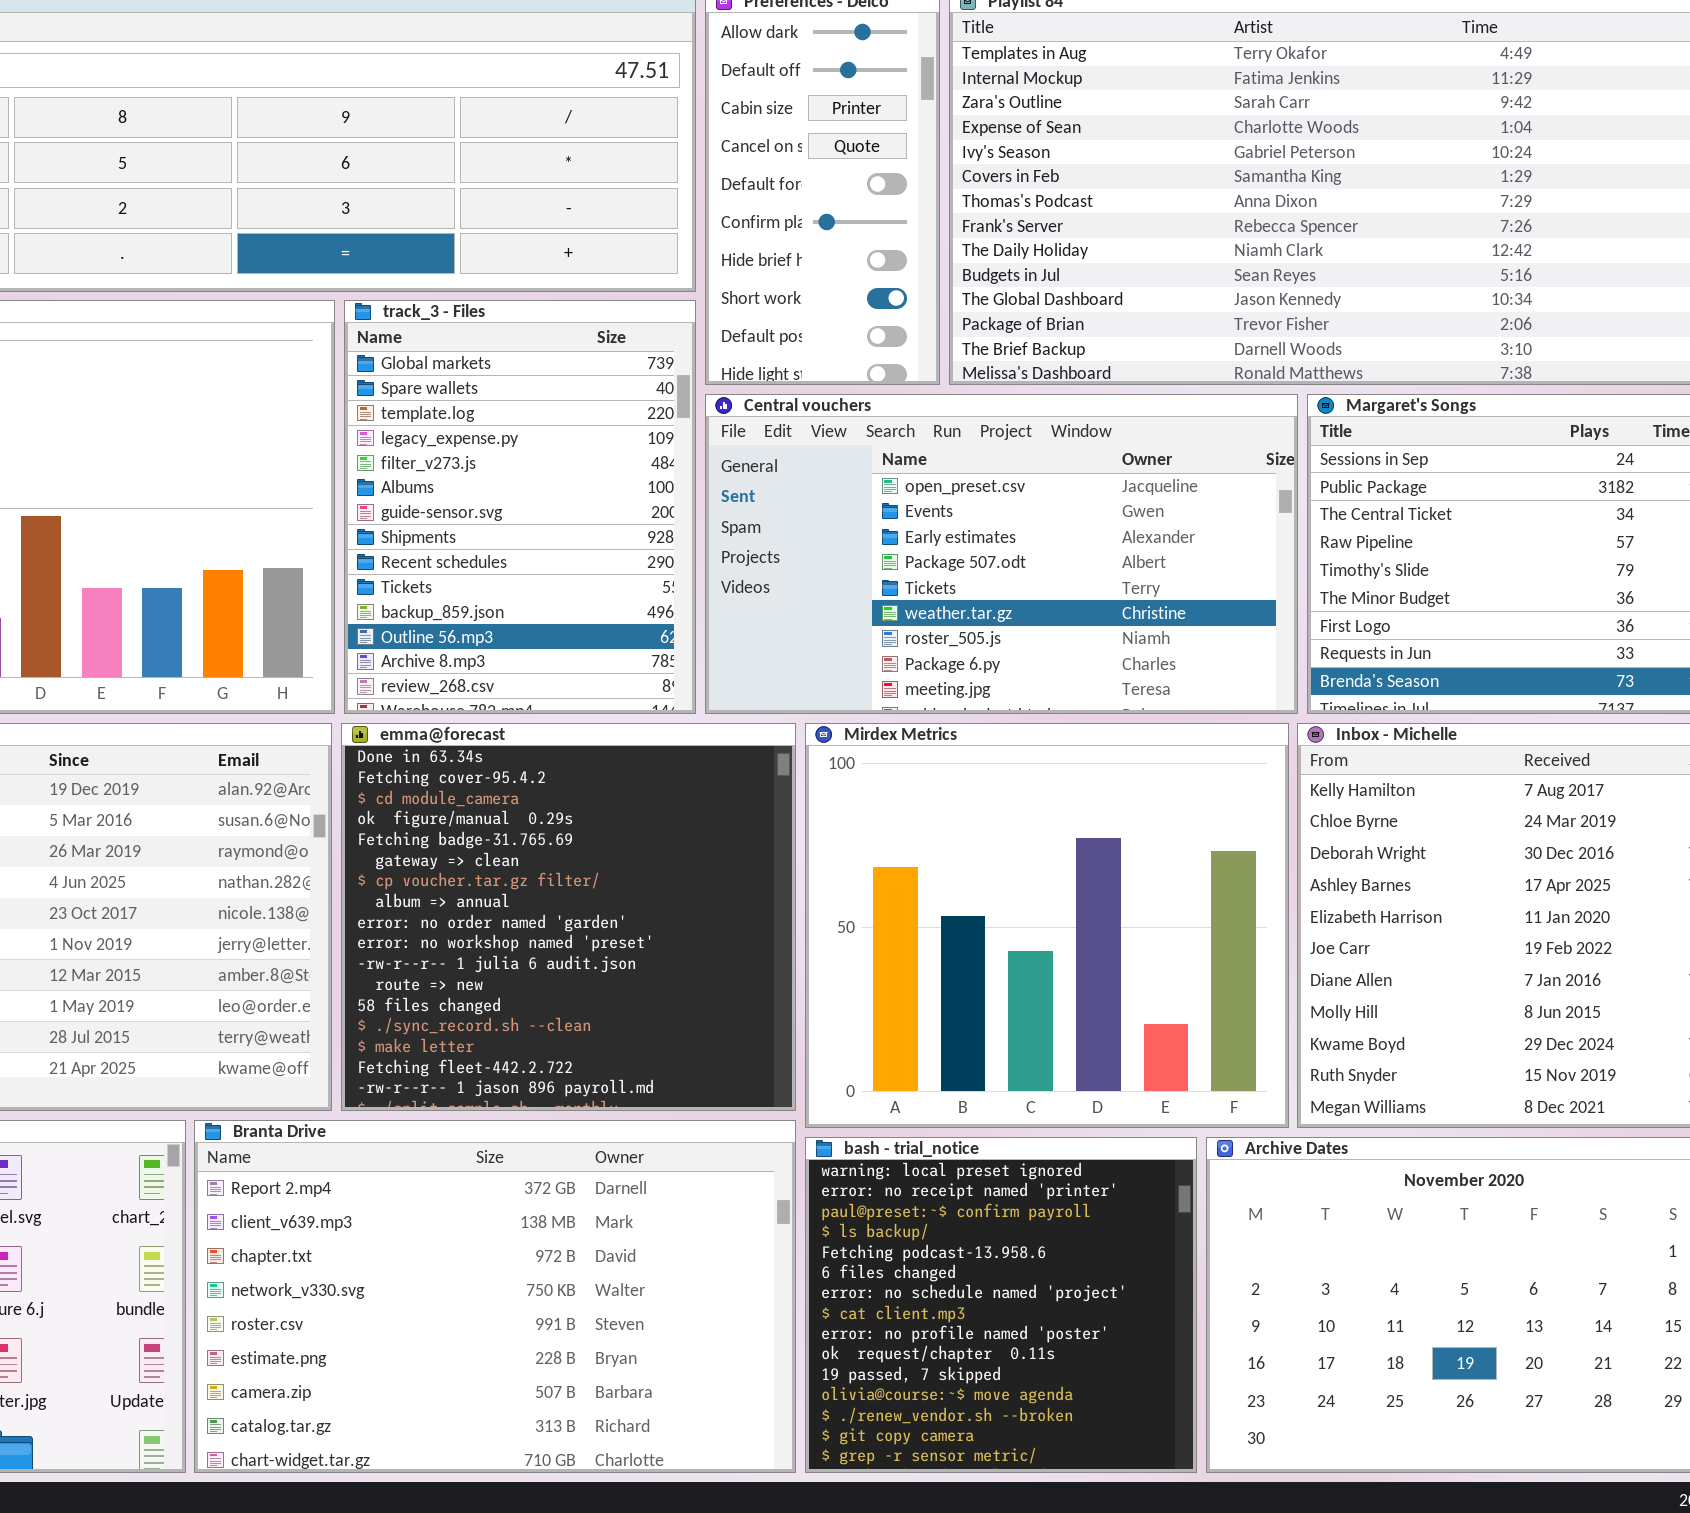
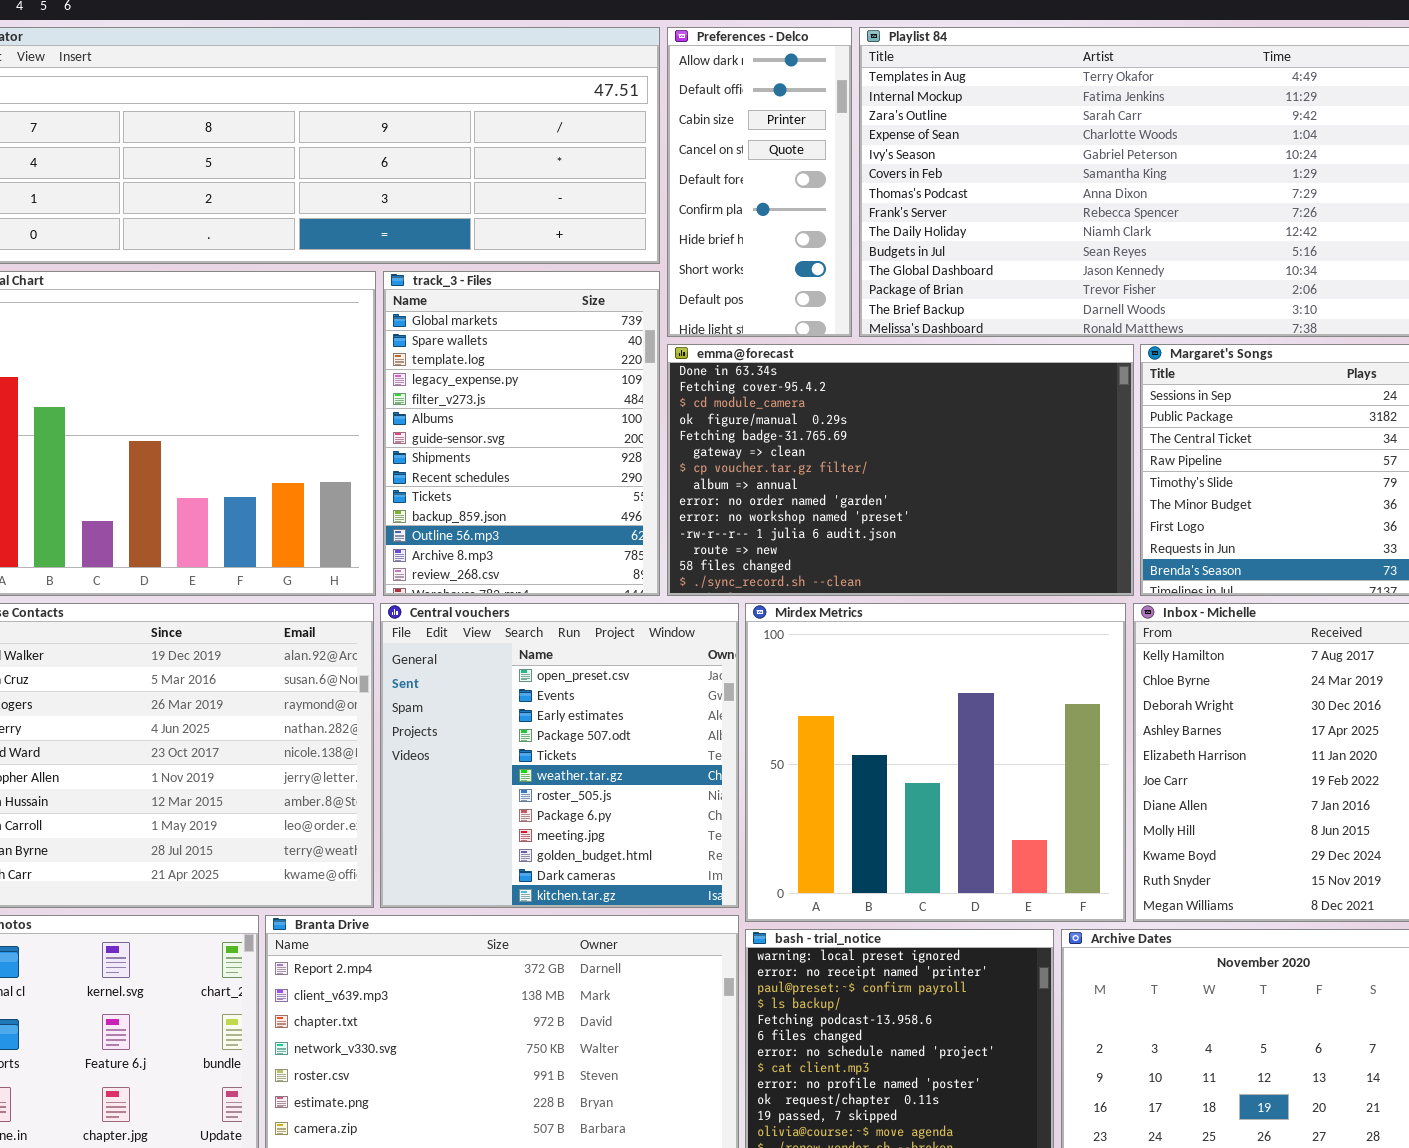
Central vouchers: [705,394,1298,714] -> [380,603,739,908], moved, resized
emma@forecast: [341,723,796,1111] -> [667,344,1134,596], moved, resized

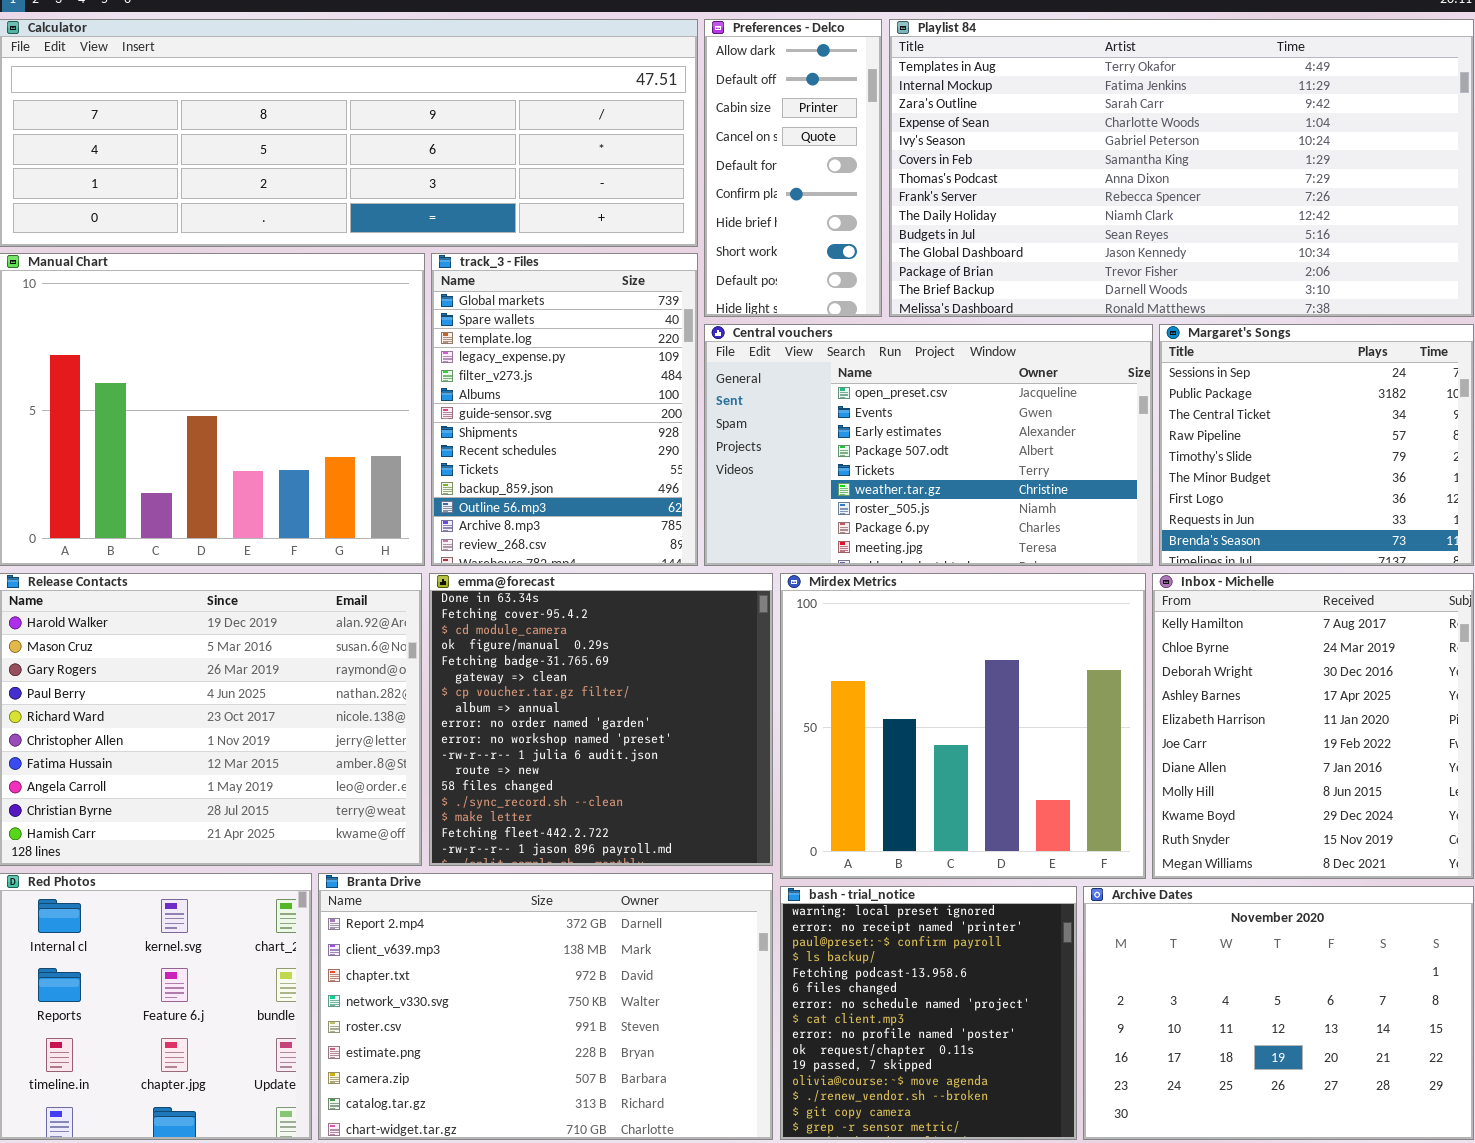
emma@forecast: [667,344,1134,596] -> [429,573,773,866], moved, resized
Central vouchers: [380,603,739,908] -> [704,324,1153,566], moved, resized

